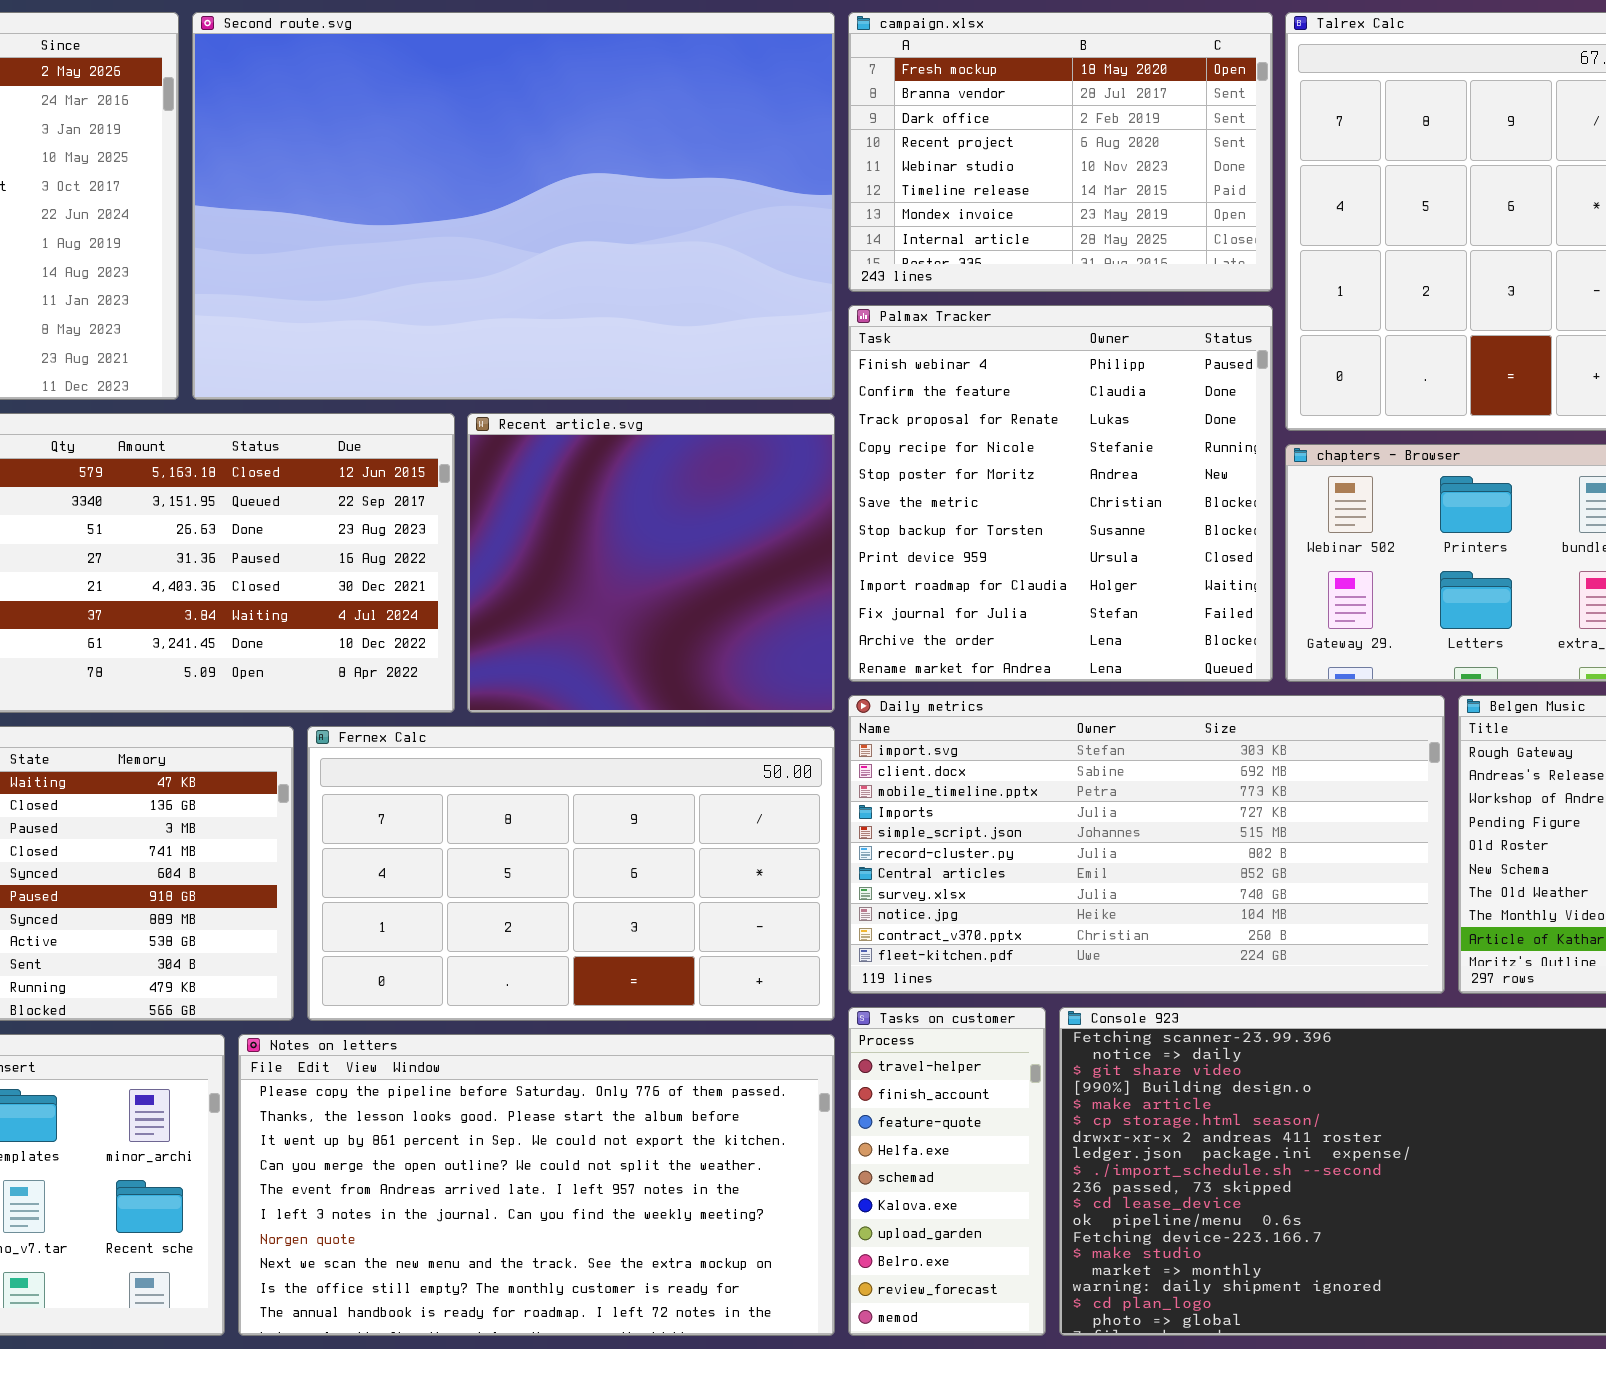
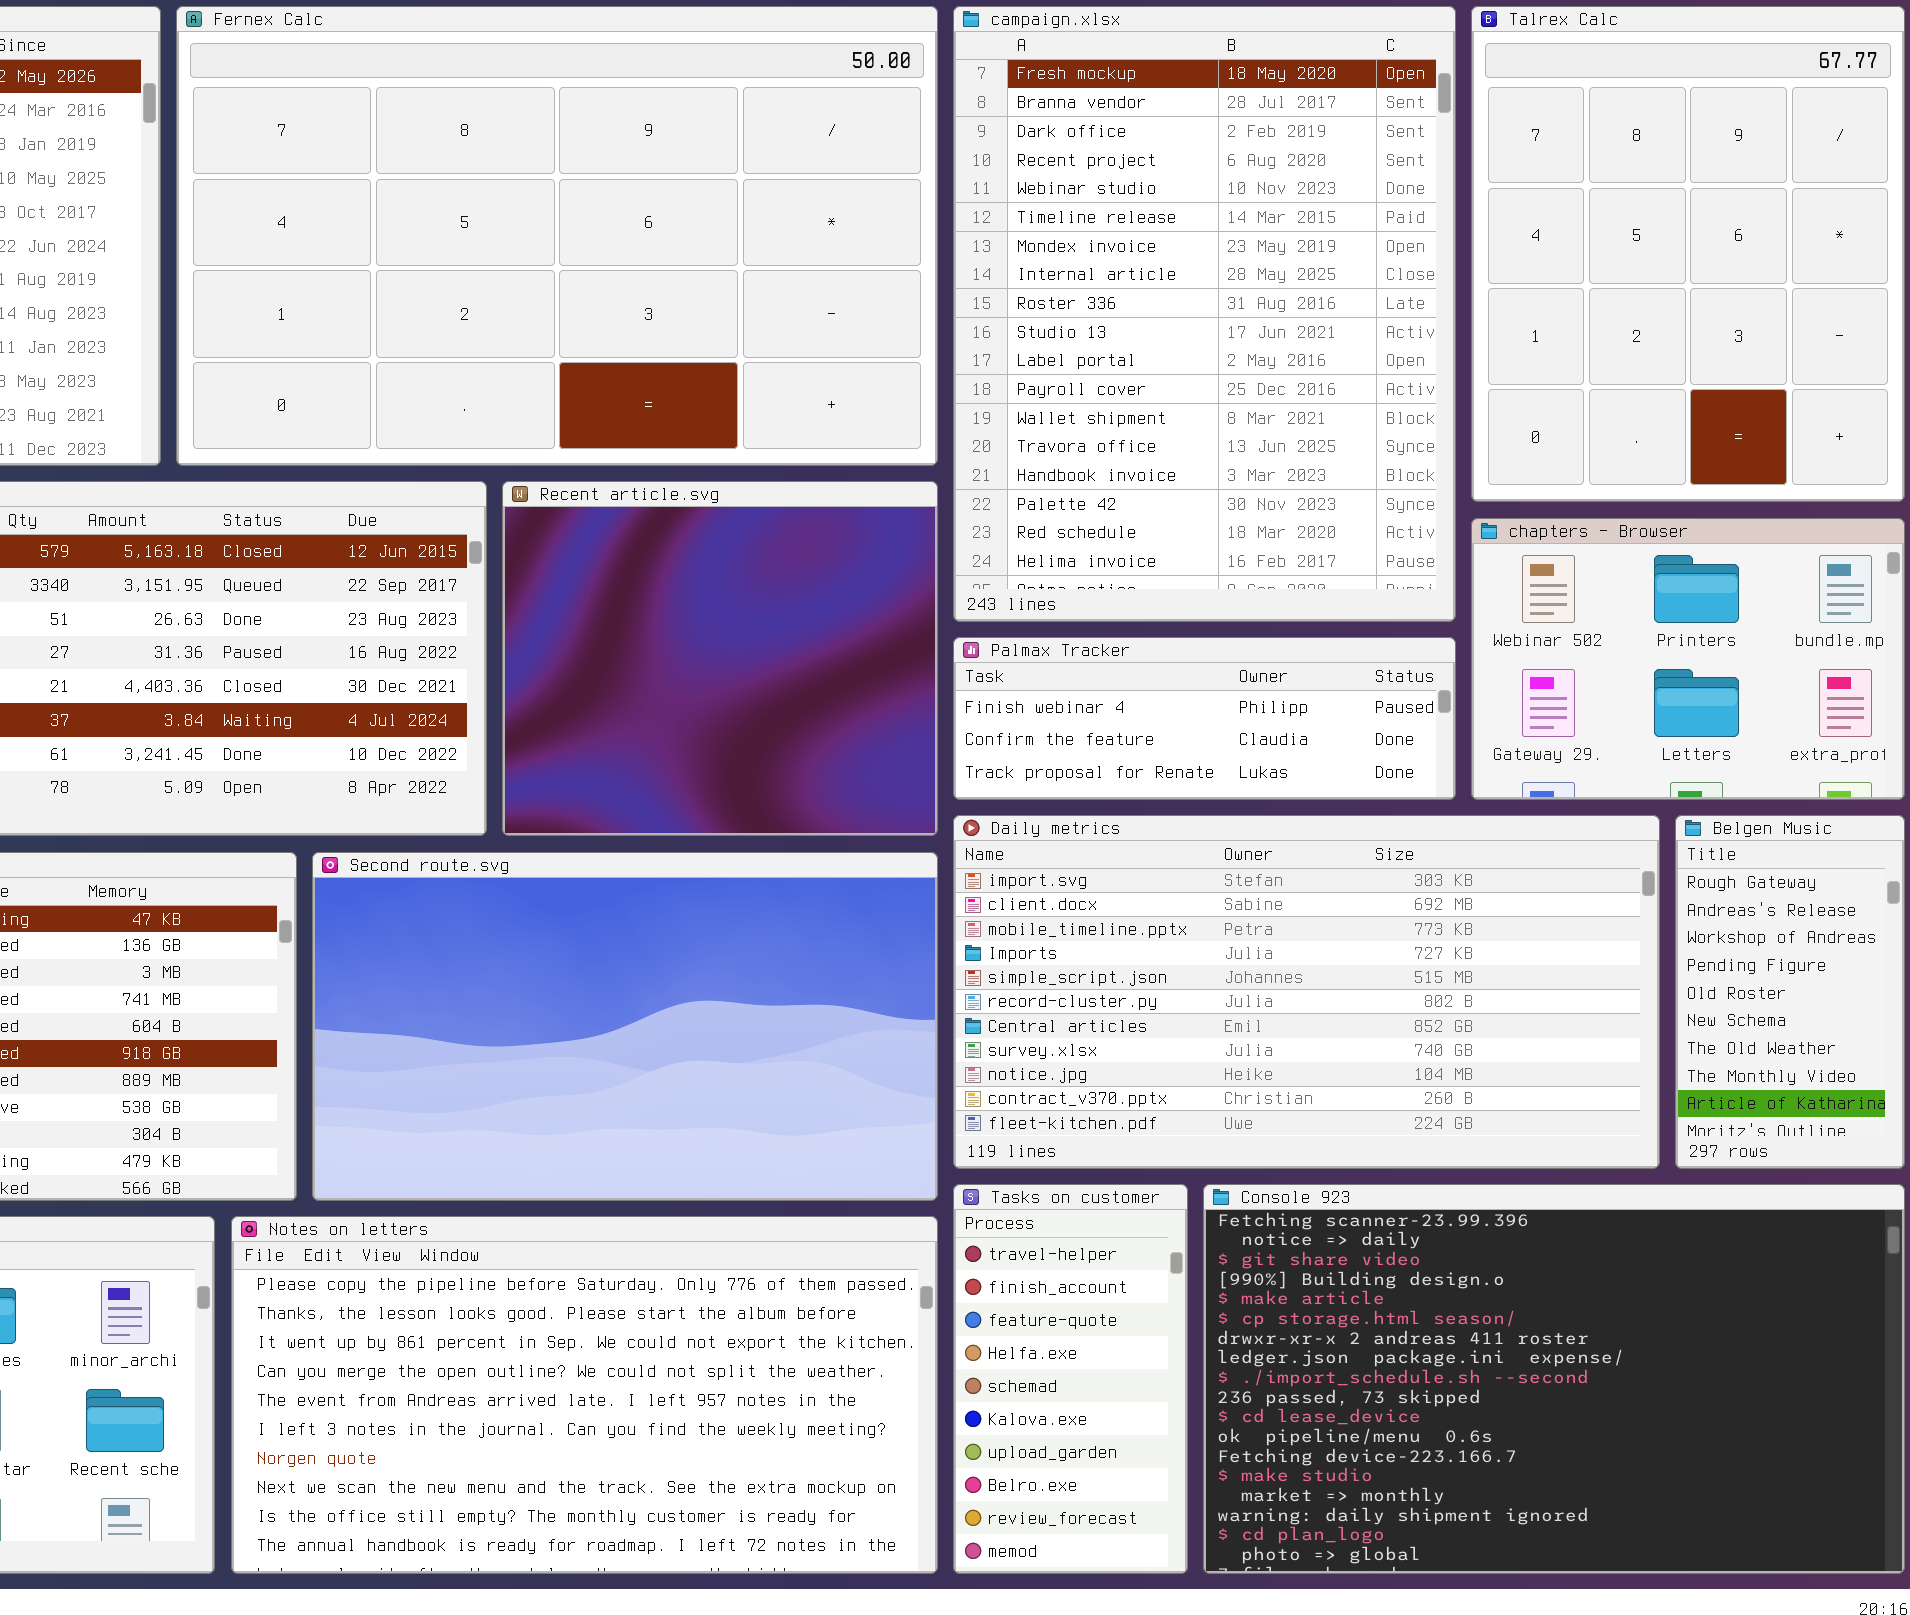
Second route.svg: [192,12,835,400] -> [312,852,938,1201], moved, resized
campaign.xlsx: [848,12,1273,292] -> [953,6,1456,622], resized
Palmax Tracker: [848,305,1273,682] -> [953,637,1456,800], resized
Fernex Calc: [307,726,835,1021] -> [176,6,938,466], moved, resized

